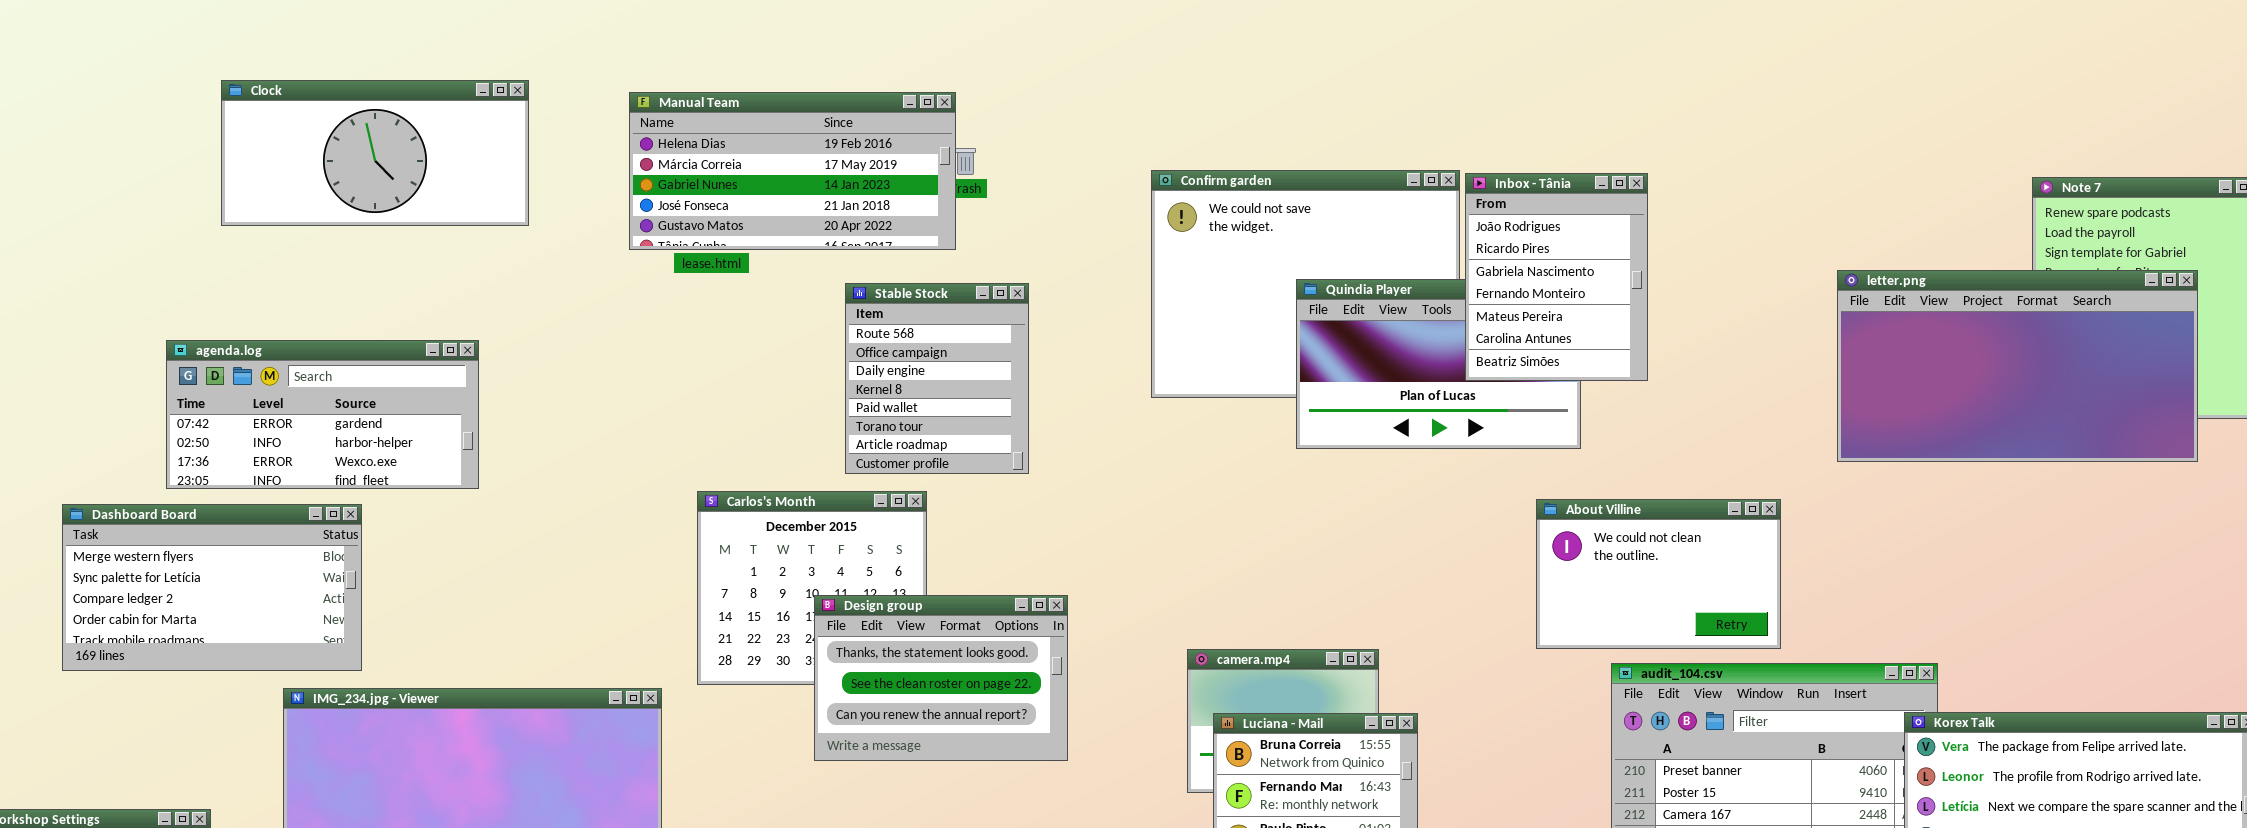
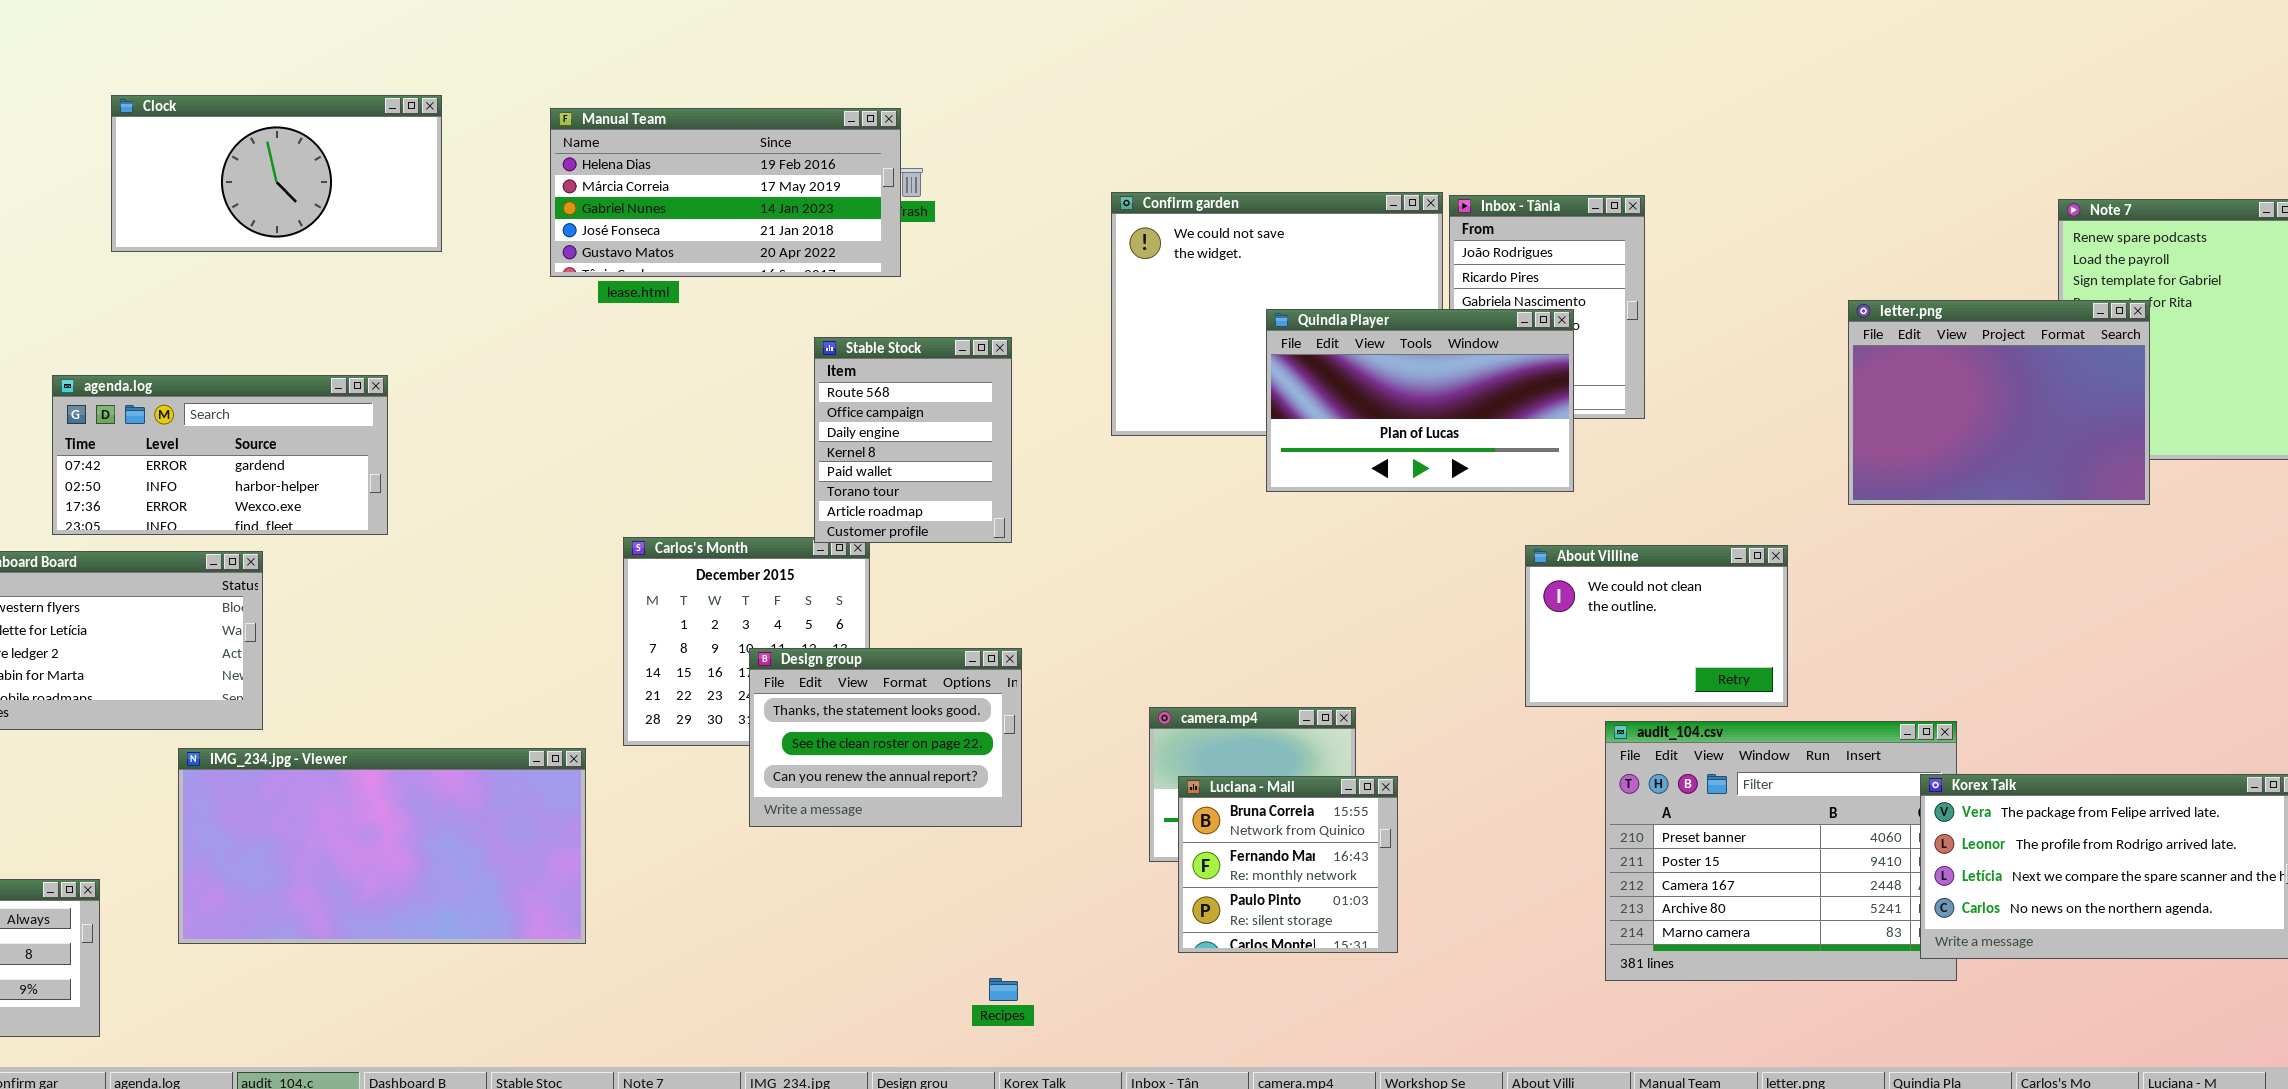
letter.png: [1837,270,2198,462] -> [1848,300,2150,505], resized
Quindia Player: [1296,279,1581,449] -> [1266,309,1574,492], raised
Stable Stock: [845,283,1029,474] -> [814,337,1012,543], moved

